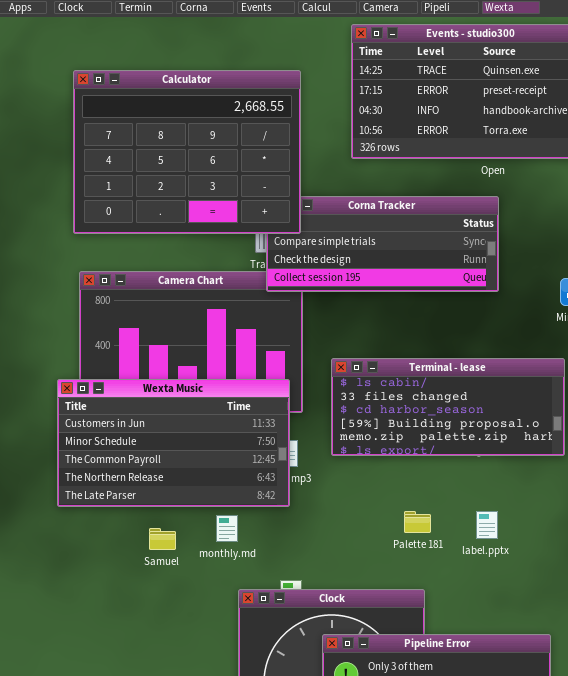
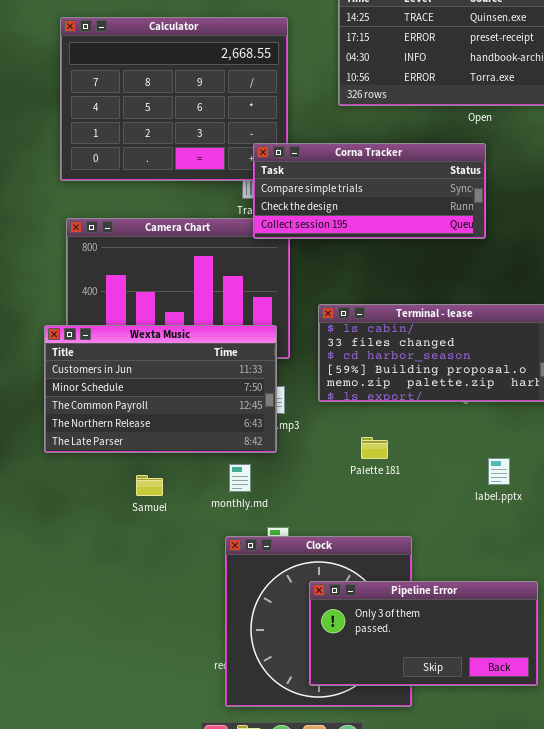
Corna Tracker: [266,196,499,292] -> [253,143,486,239], raised
Palette 181: [404,511,431,533] -> [361,437,388,459], moved
label.pptx: [476,511,498,539] -> [488,458,510,485], moved
monthly.md: [216,515,238,542] -> [229,464,251,492], moved

